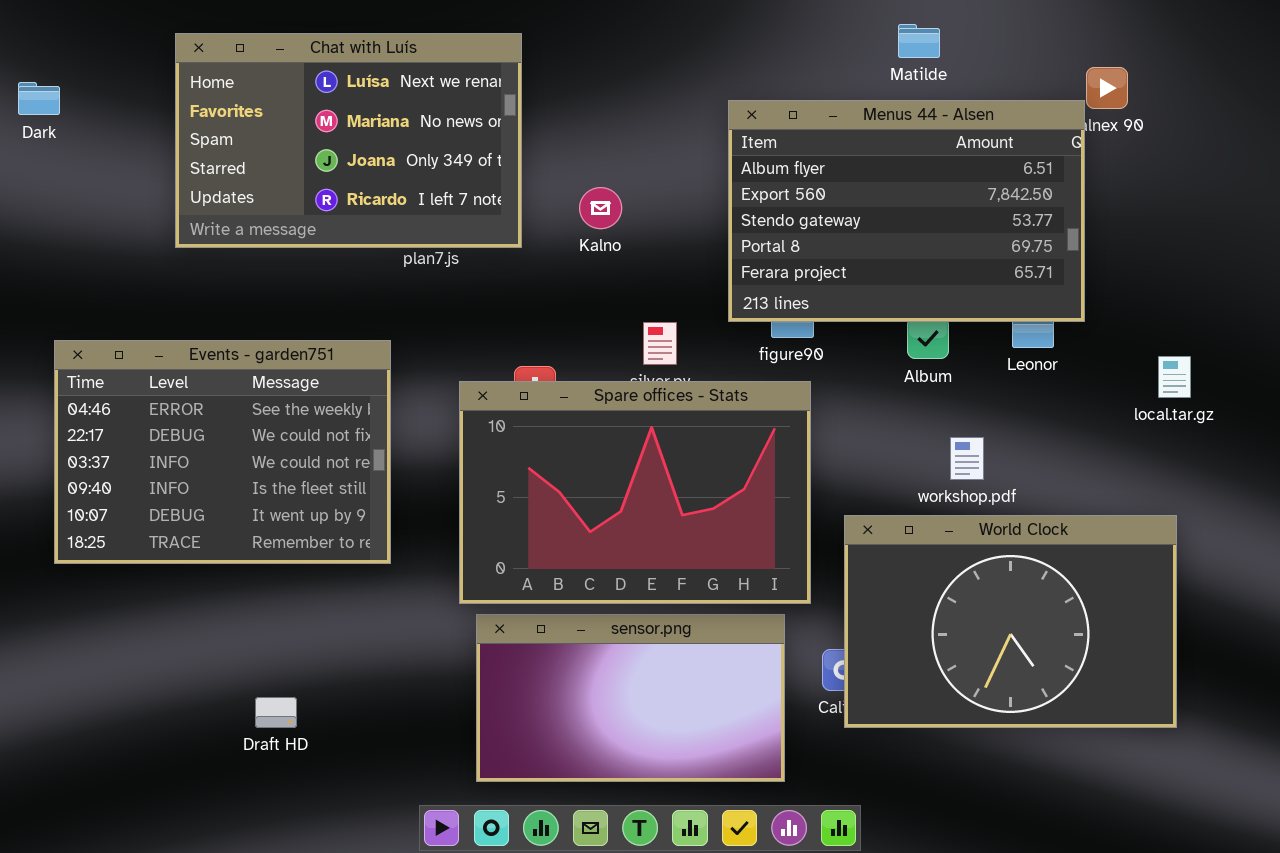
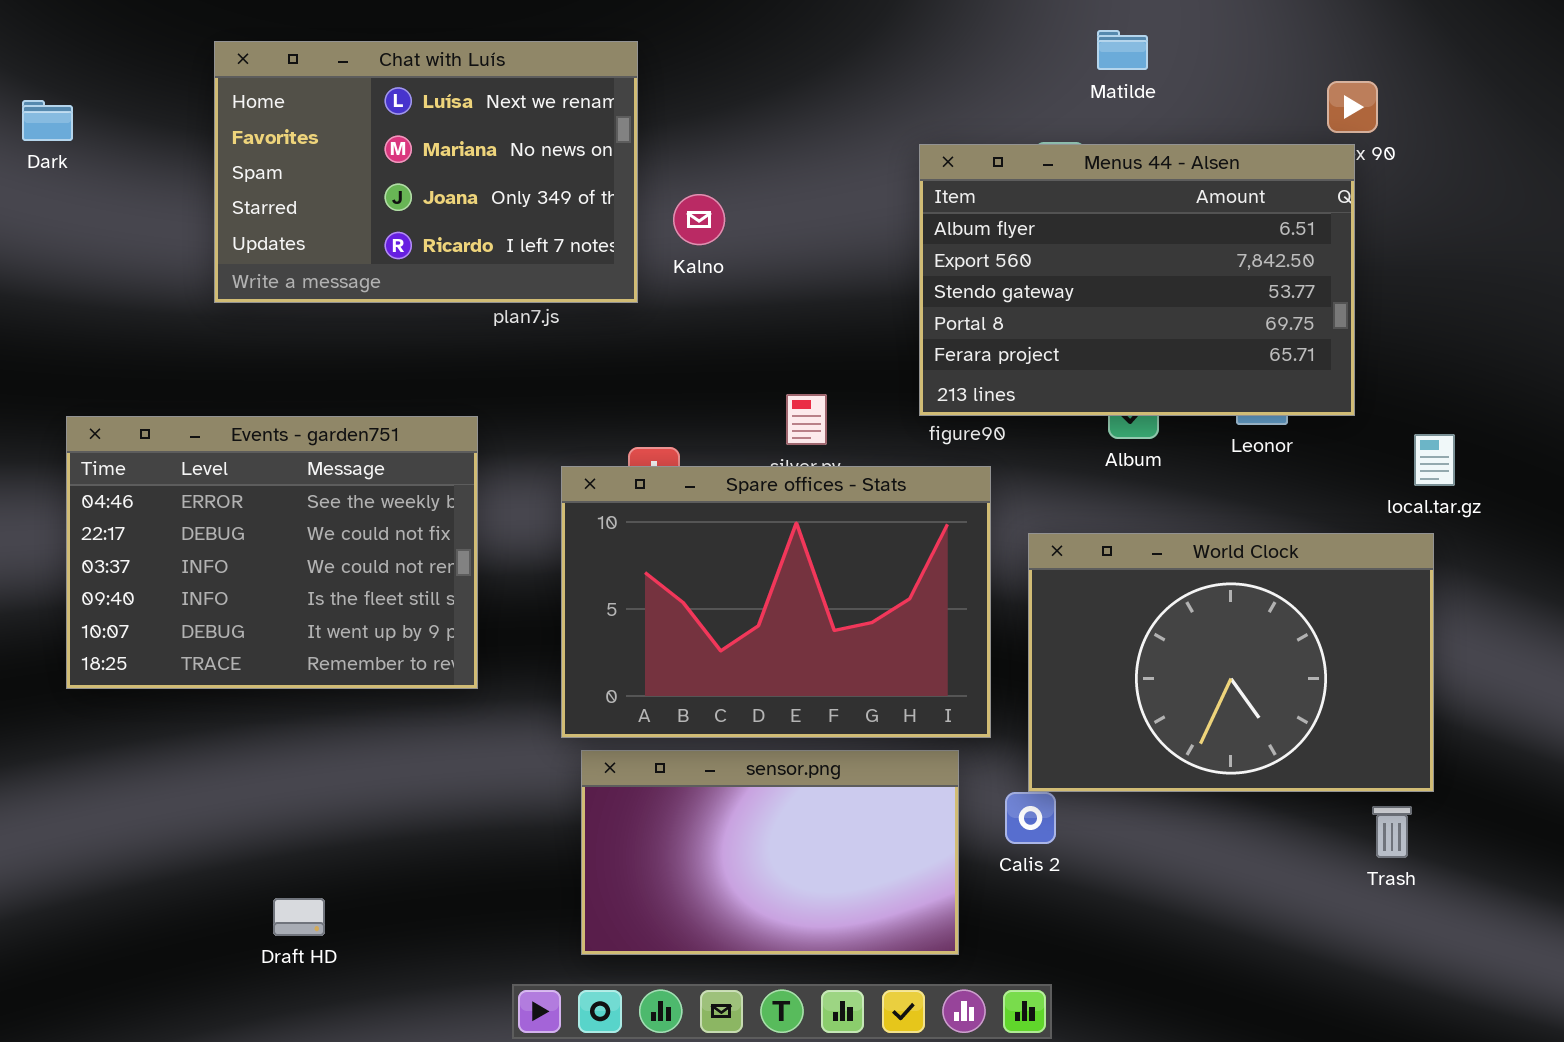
Menus 44 - Alsen: [728,100,1085,322] -> [919,144,1355,416], moved
Kalno: [579,187,622,229] -> [673,194,725,245], moved
World Clock: [844,515,1177,728] -> [1028,533,1434,792], moved
Draft HD: [255,697,297,728] -> [273,898,325,936], moved

